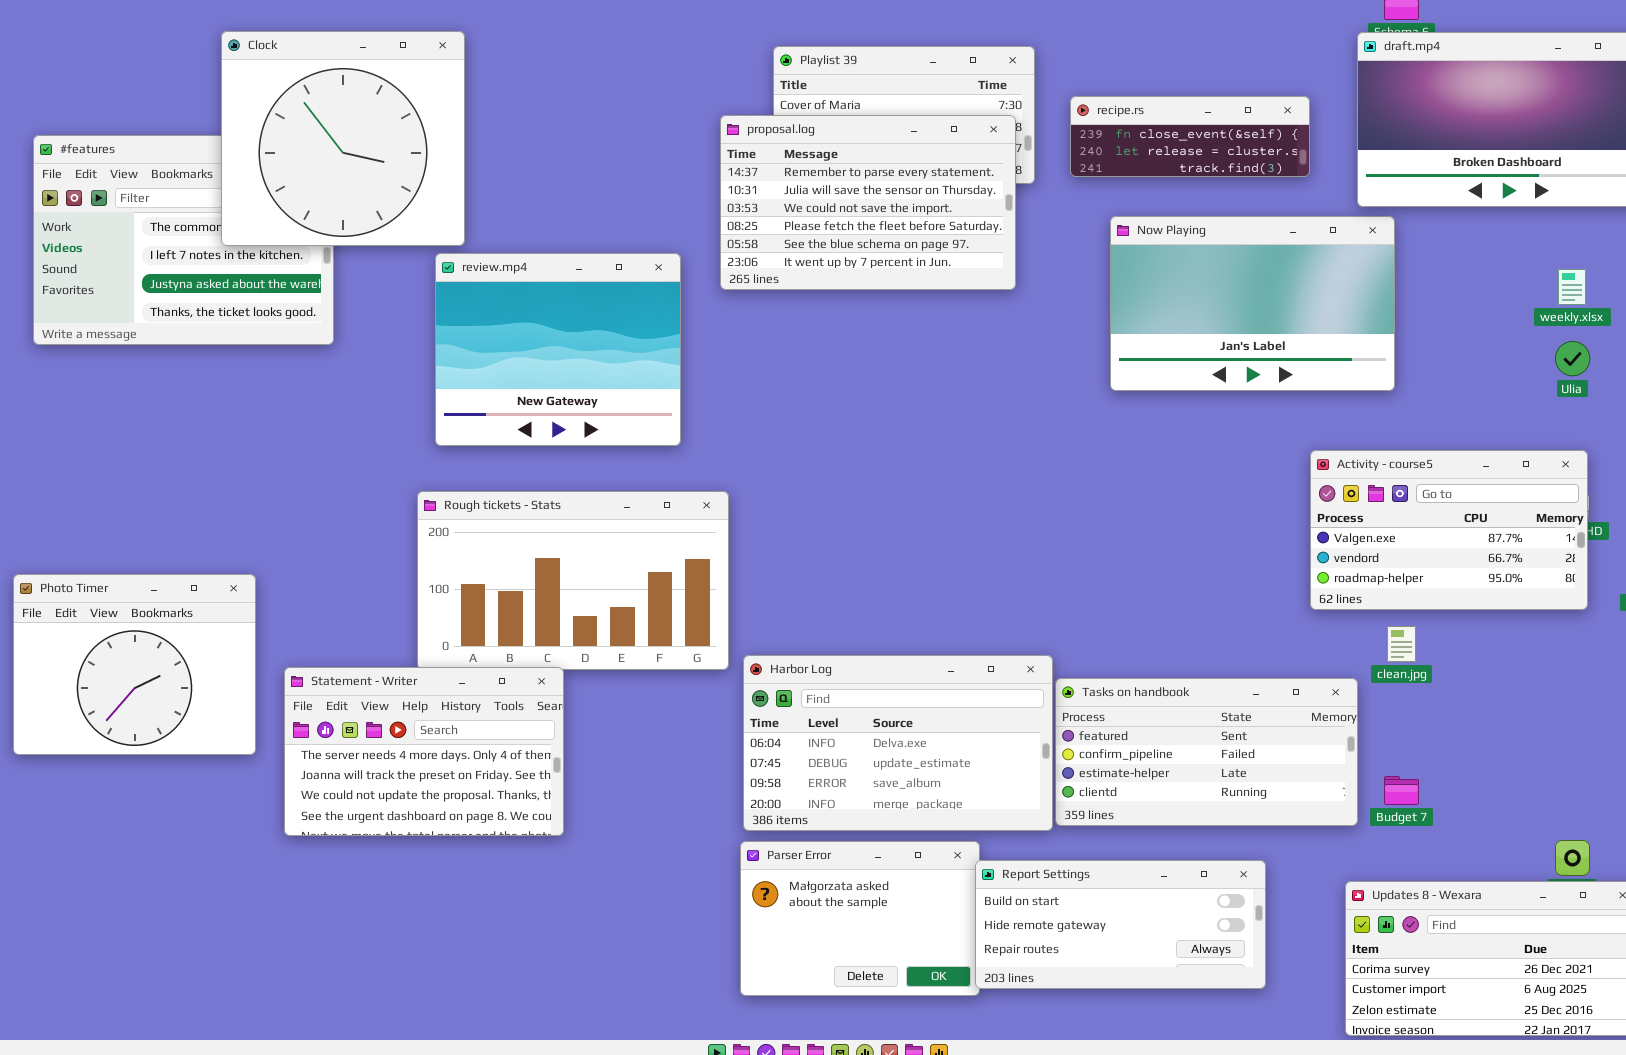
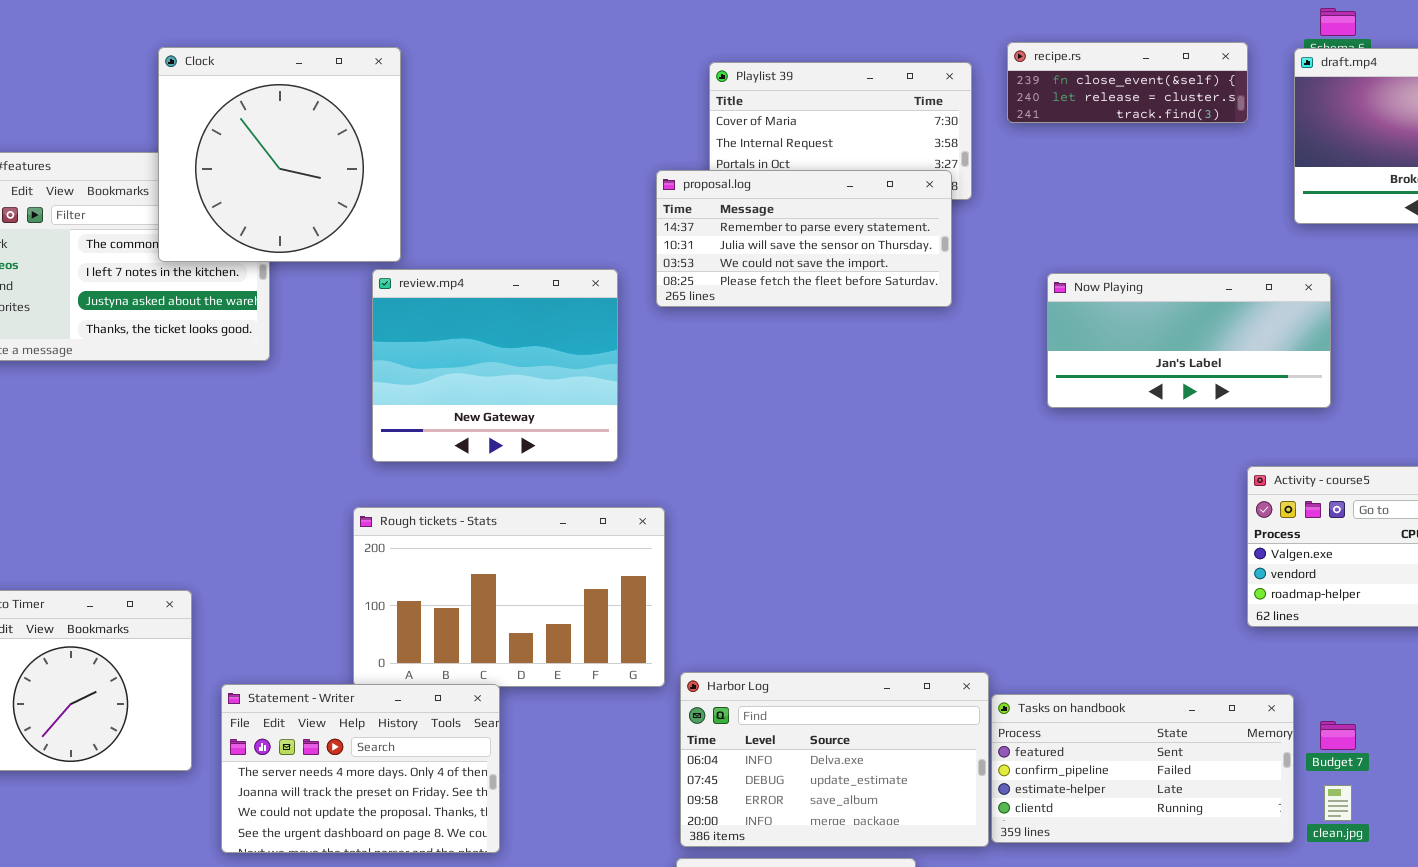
recipe.rs: [1070,96,1310,177] -> [1007,42,1248,123], moved
proposal.log: [720,115,1016,290] -> [656,170,952,307], resized
Now Playing: [1110,216,1395,391] -> [1047,273,1331,408], resized
clean.jpg: [1387,626,1416,662] -> [1324,785,1352,821], moved
Budget 7: [1384,776,1419,805] -> [1320,721,1356,750], moved

